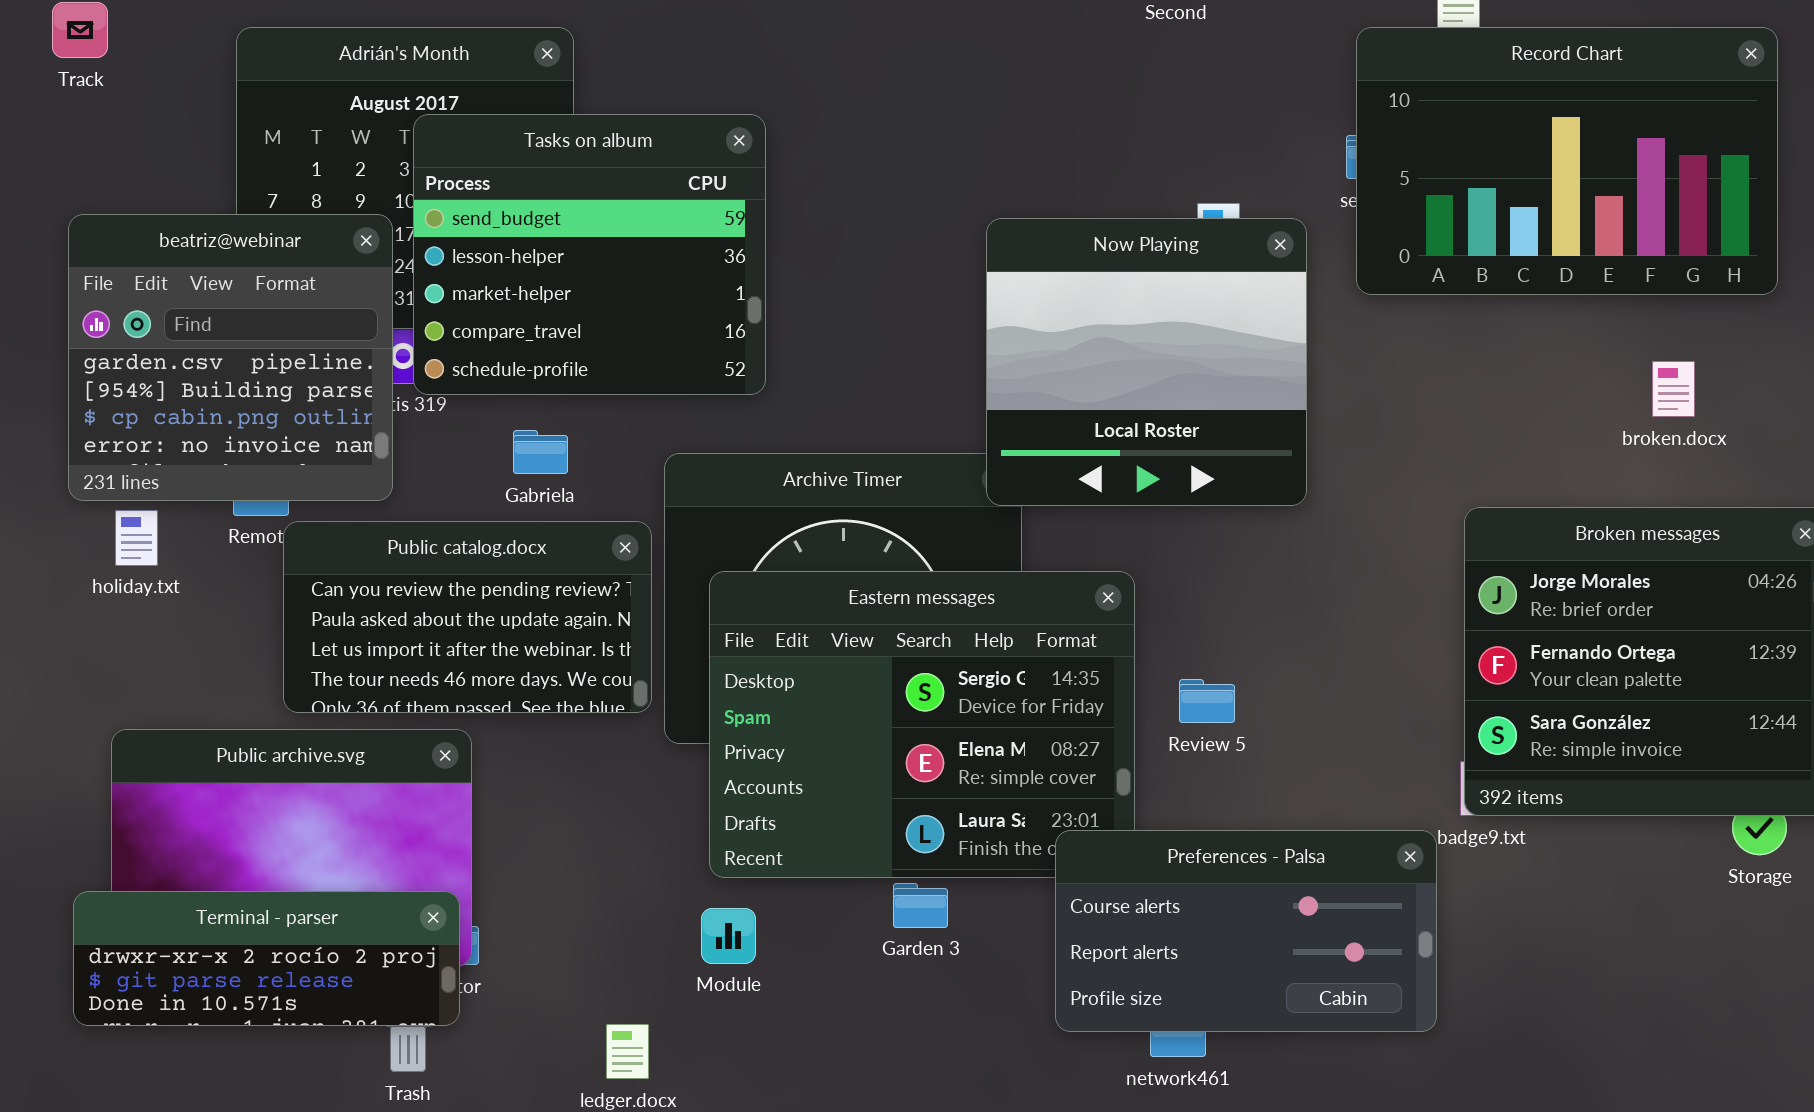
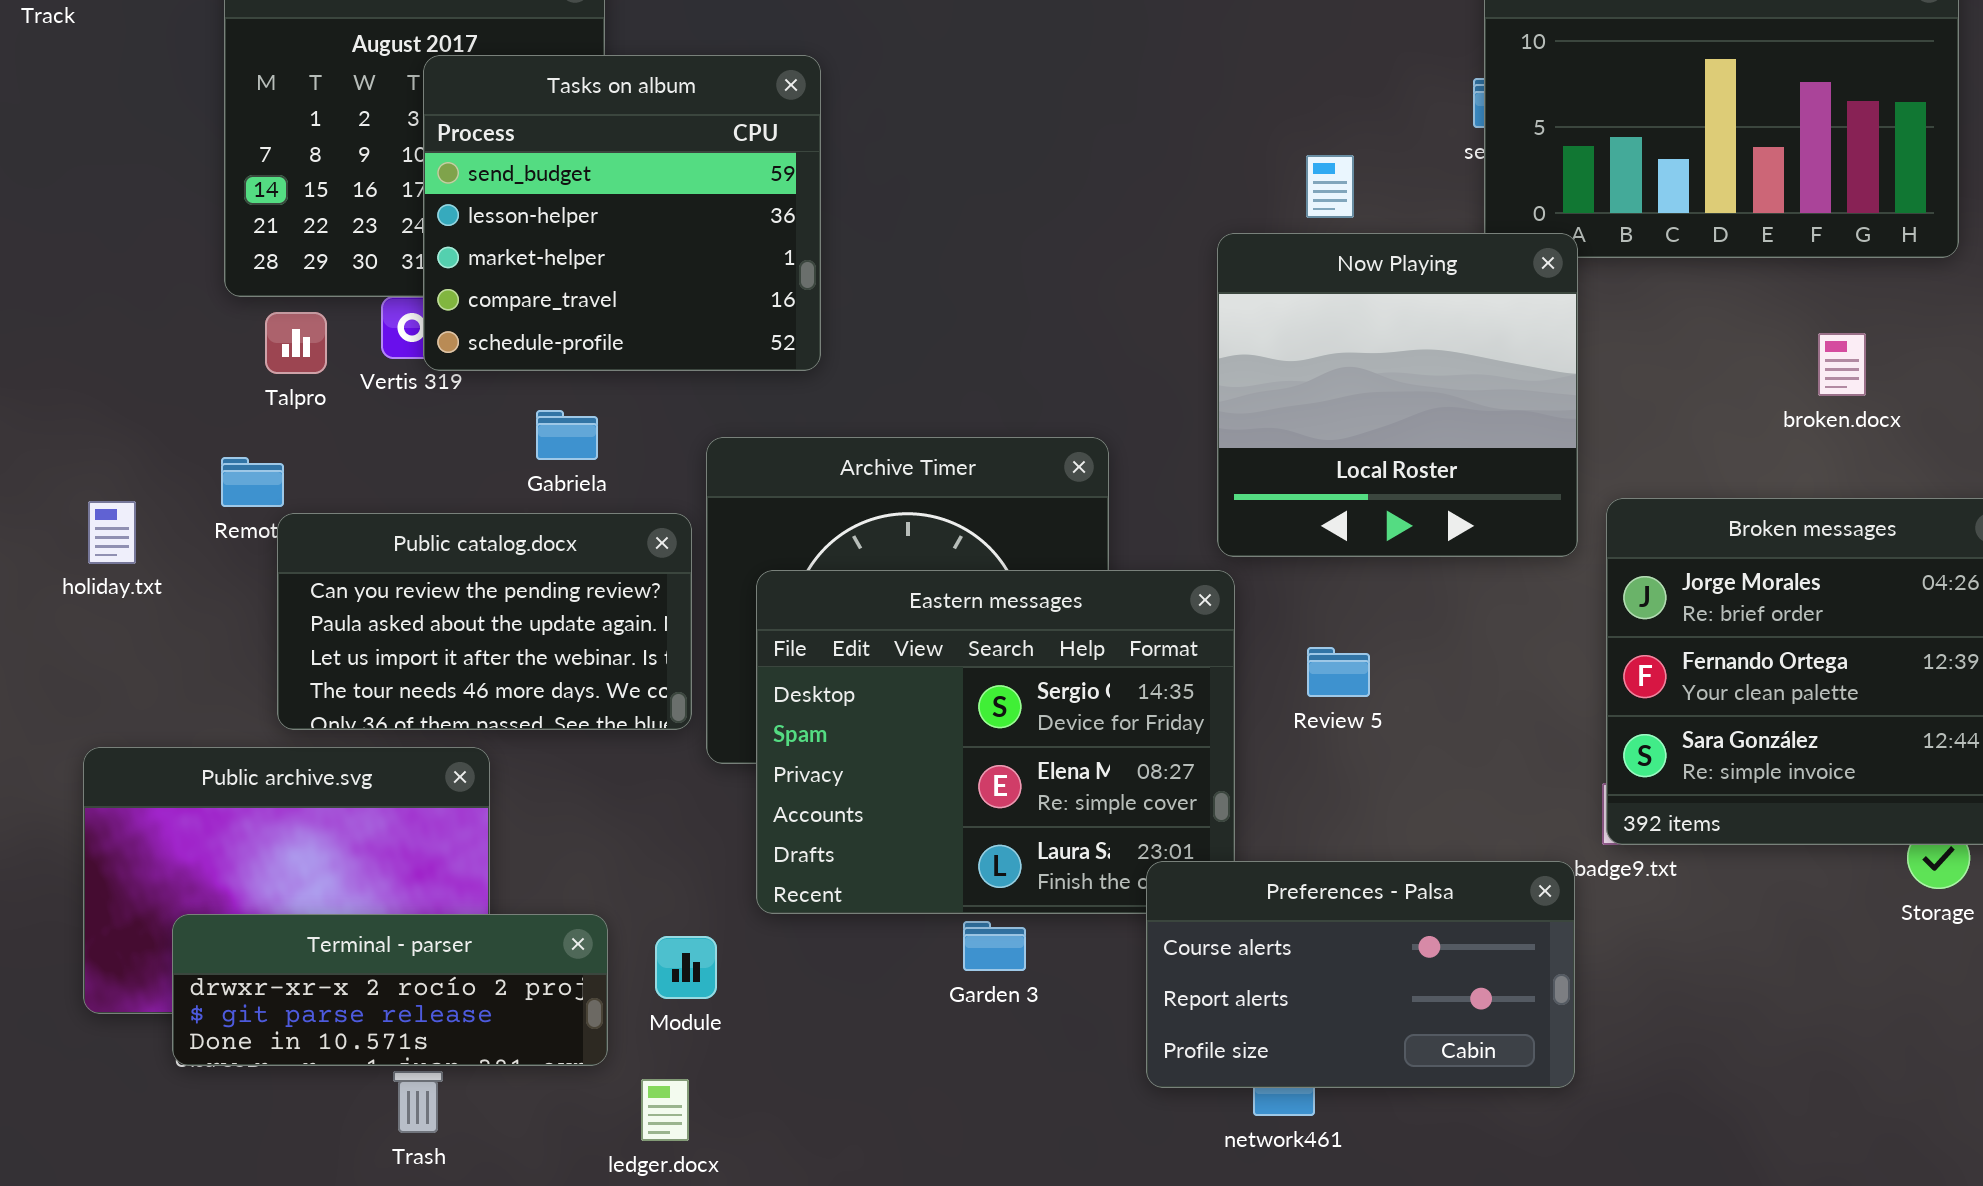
beatriz@webinar: [68,214,393,501] -> none, closed
Now Playing: [986,218,1307,506] -> [1217,233,1578,557], moved
Review 5: [1179,679,1235,723] -> [1307,647,1370,697], moved
Terminal - parser: [73,891,460,1026] -> [172,914,608,1066], moved
Module: [701,908,756,964] -> [655,936,717,999], moved

